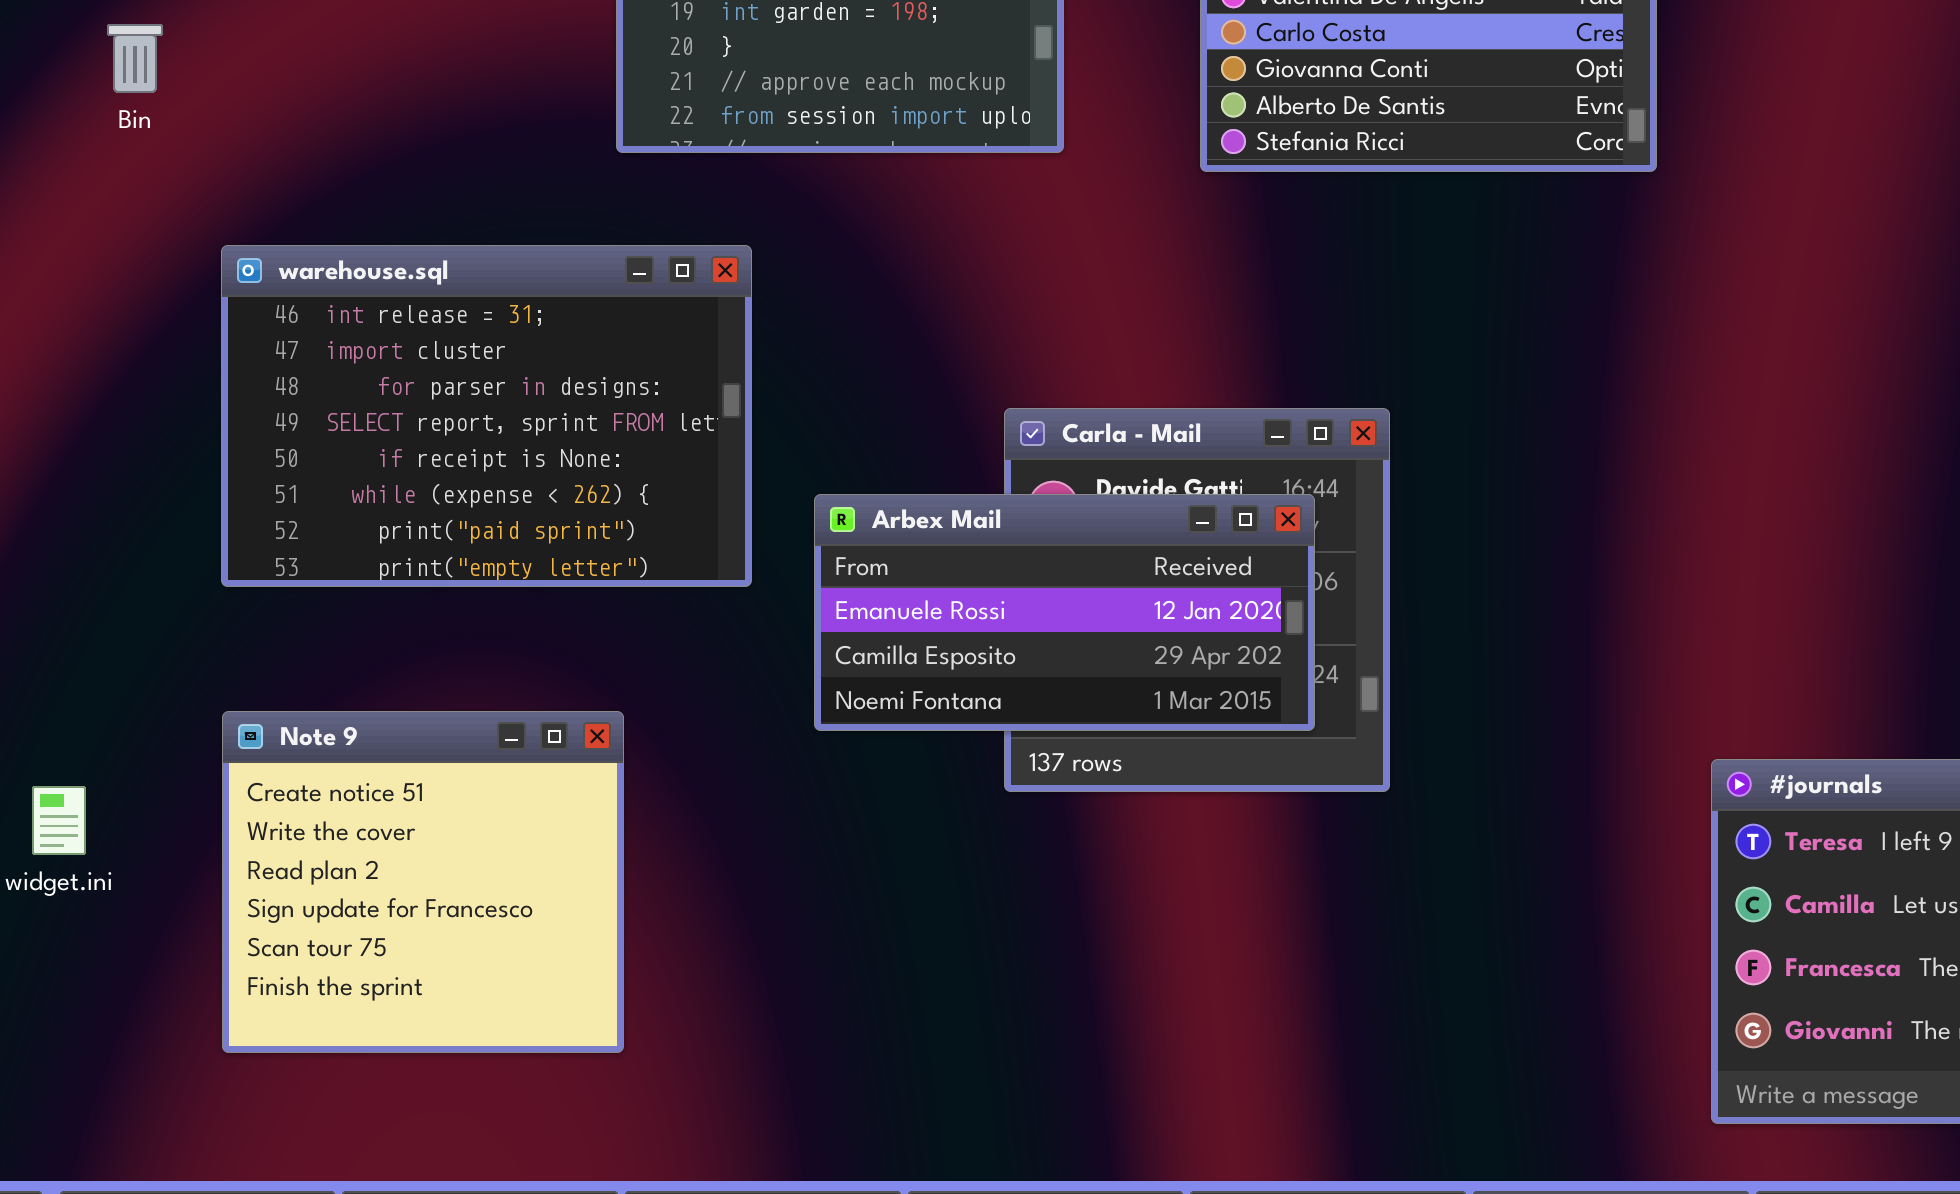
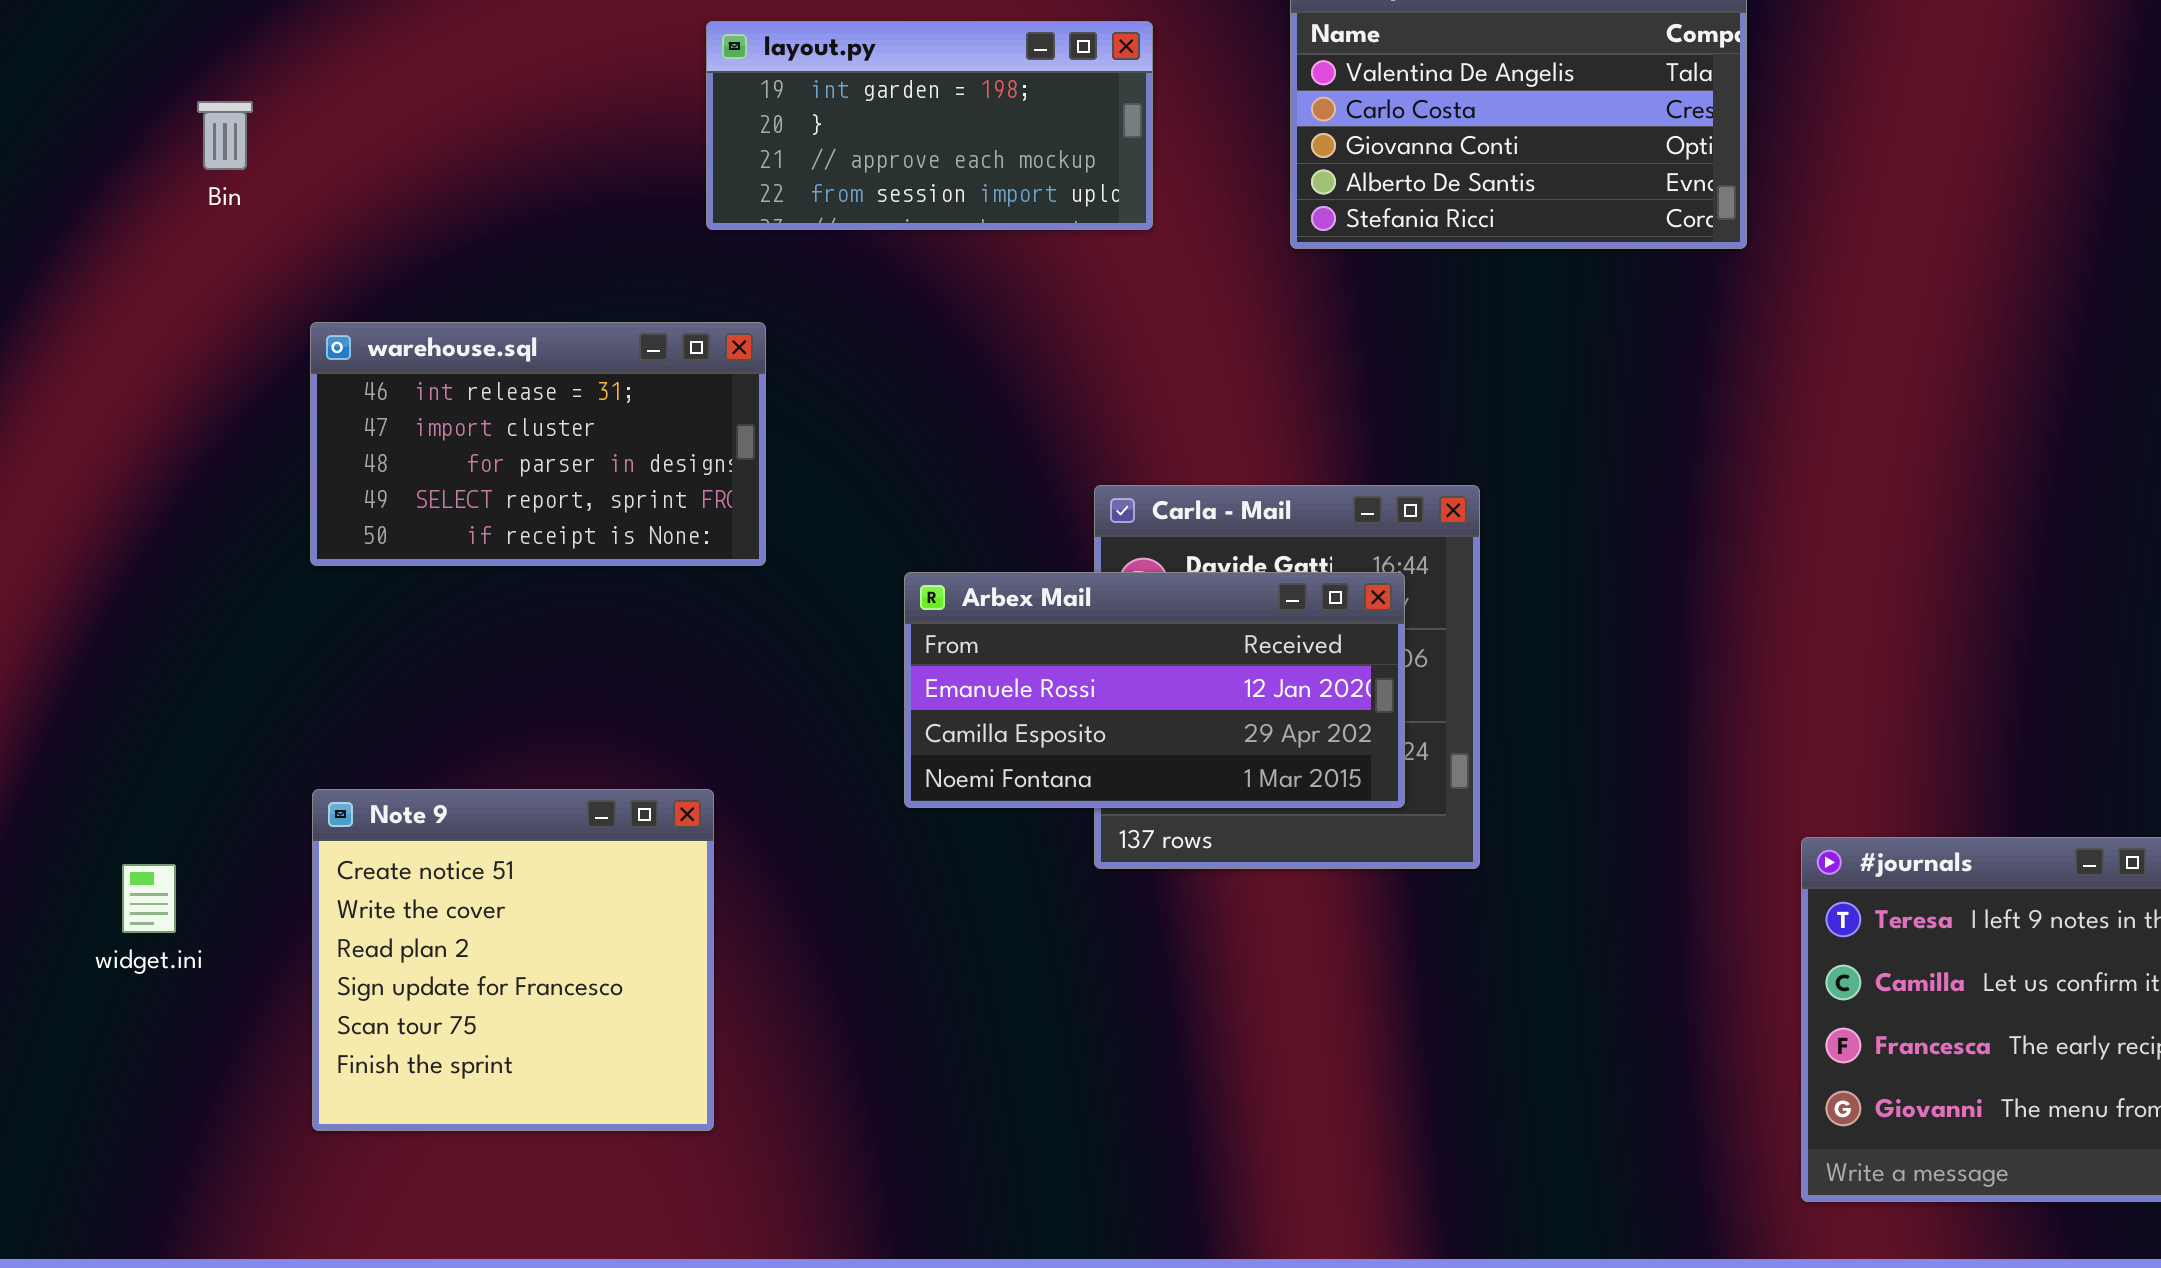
warehouse.sql: [221,245,752,587] -> [310,322,766,566], resized

